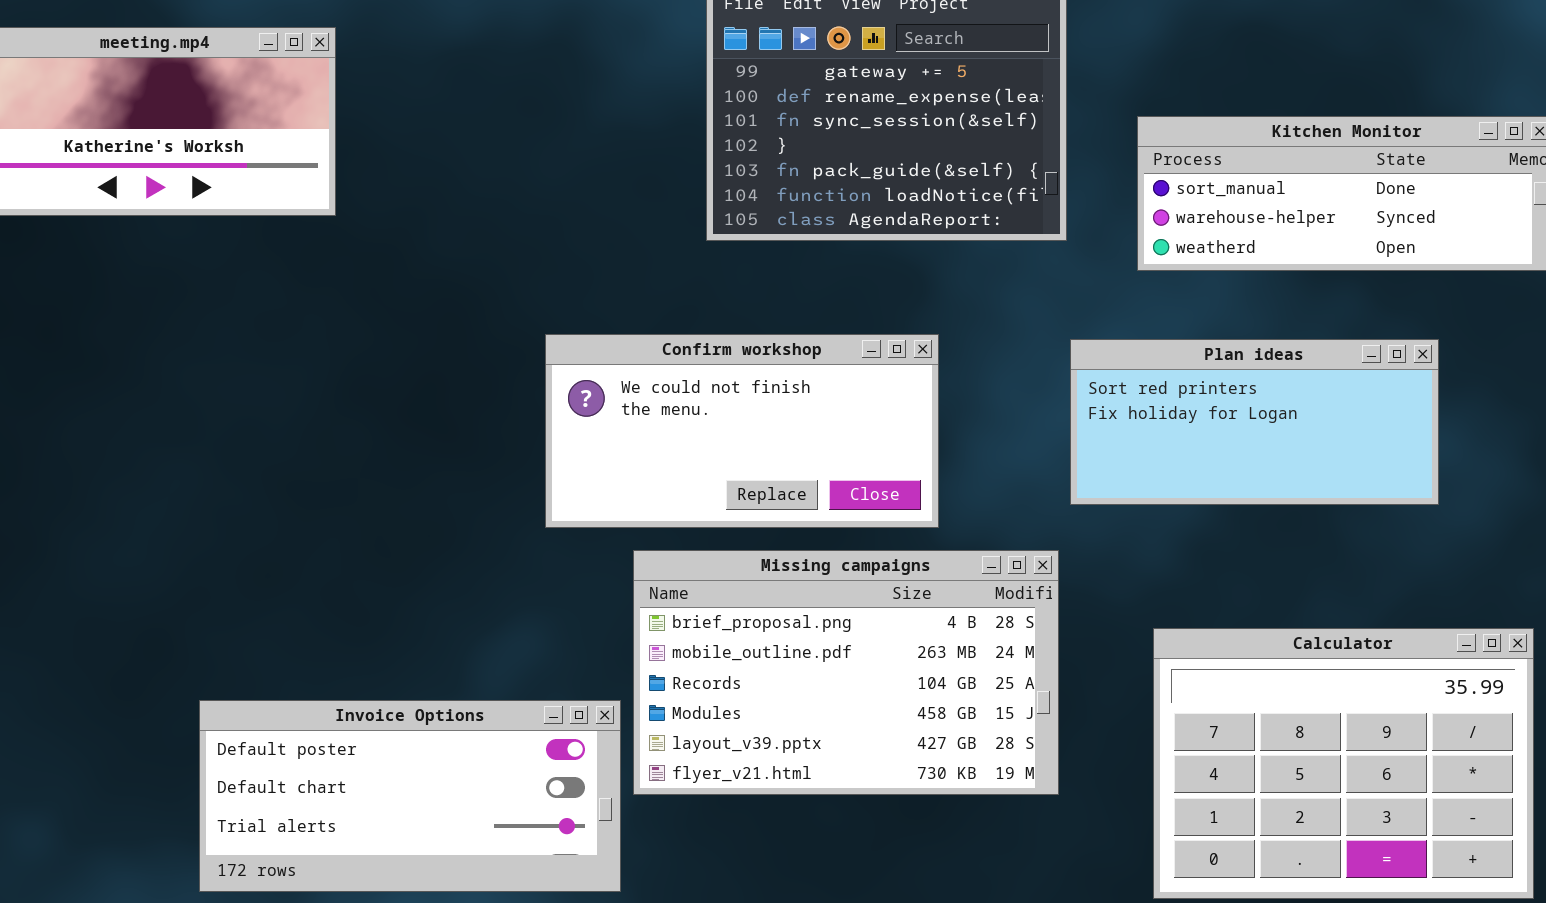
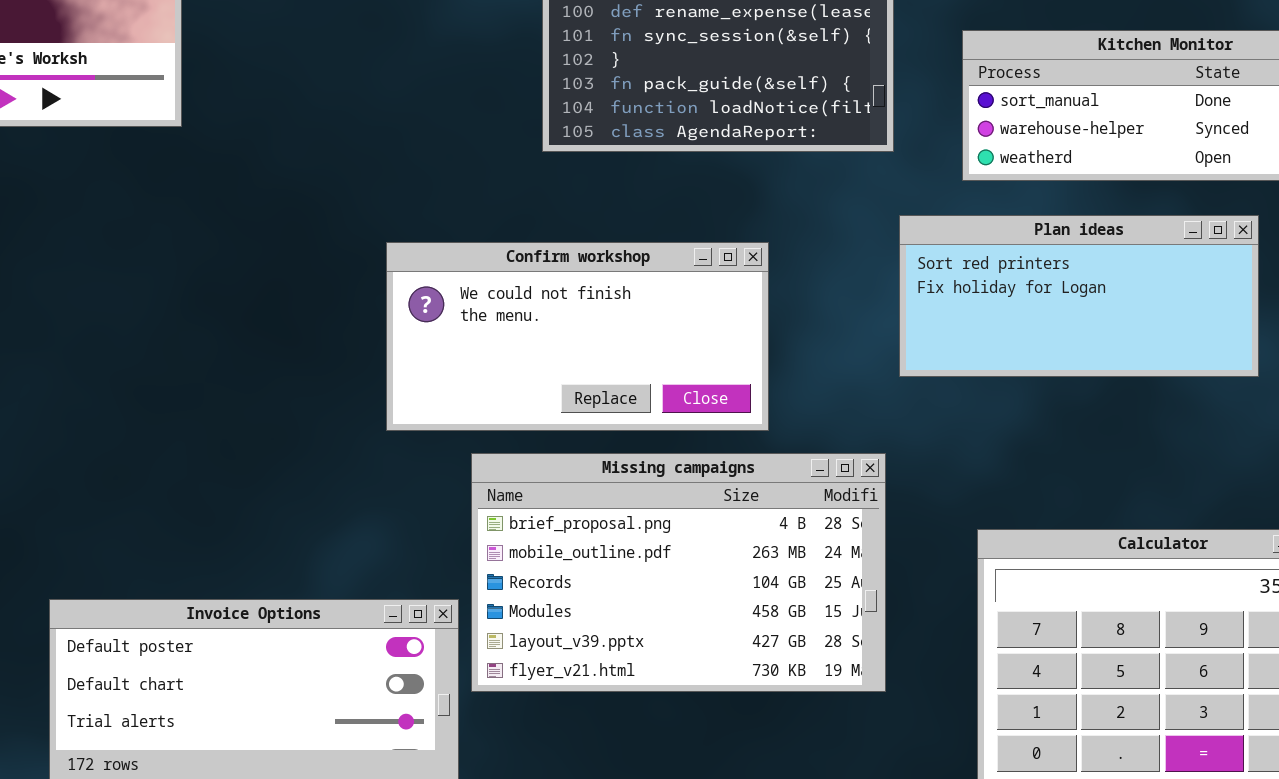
Plan ideas: [1070,339,1439,505] -> [899,215,1259,377], moved

